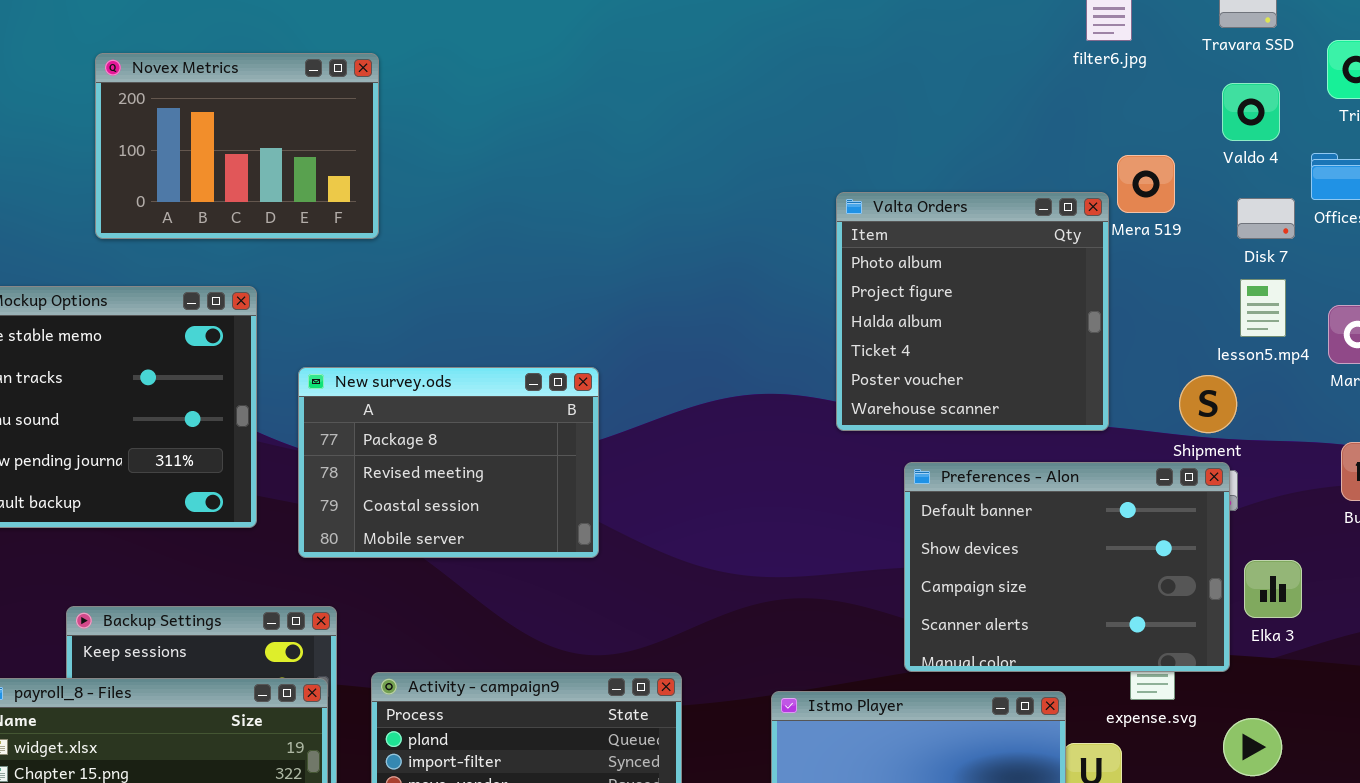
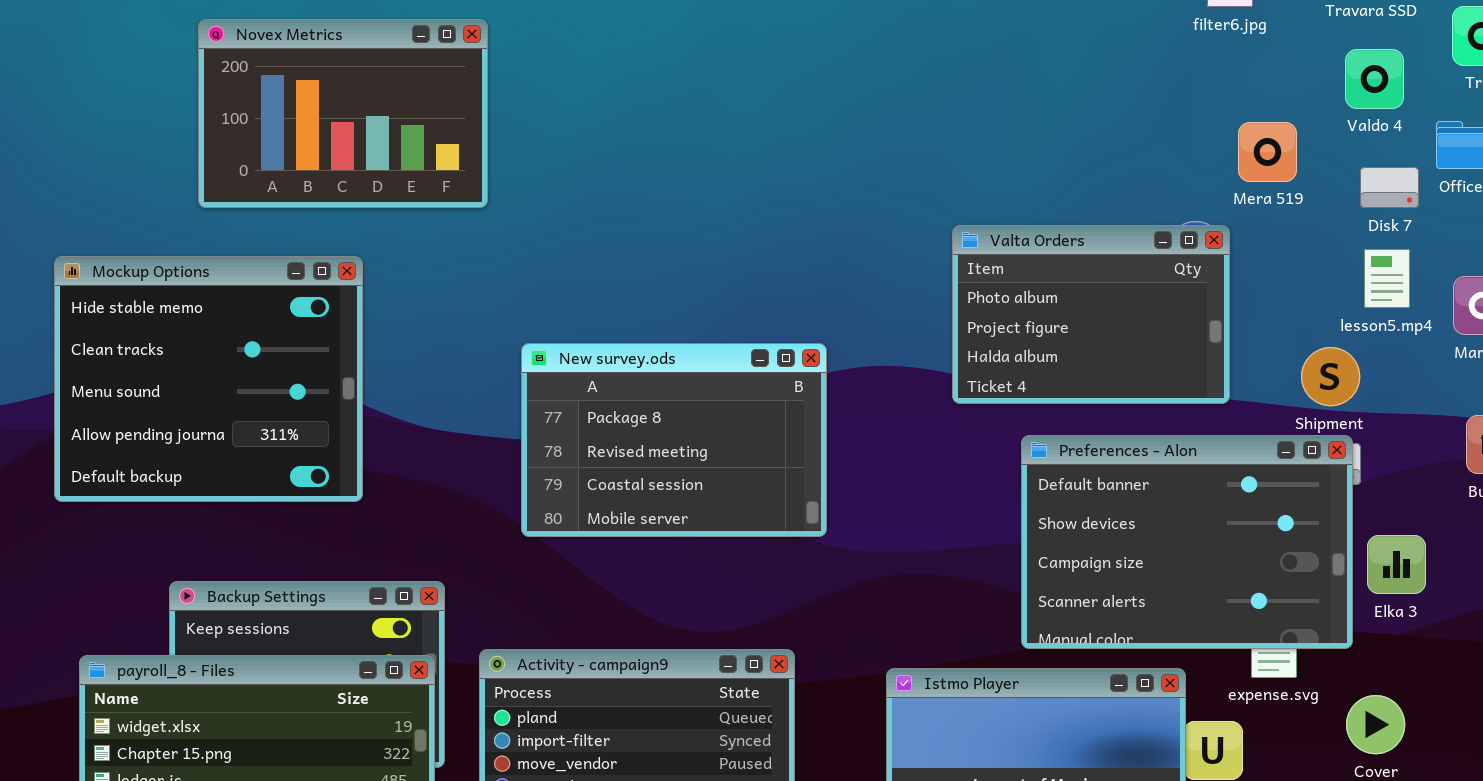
Valta Orders: [836,192,1109,431] -> [952,225,1230,404], resized
New survey.ods: [298,367,599,558] -> [521,343,827,537], moved

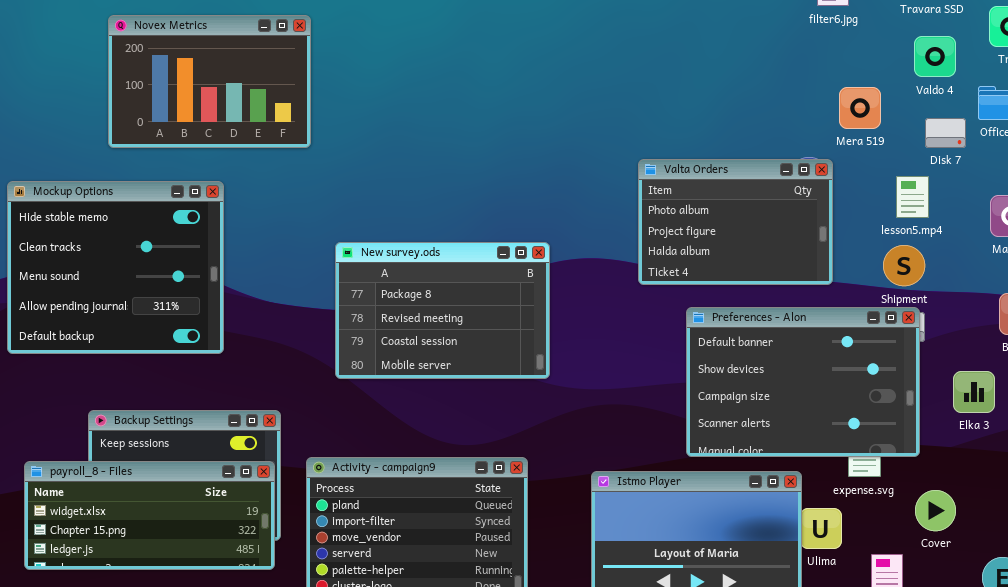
lesson5.mp4: [1364,249,1410,308] -> [896,176,929,218], moved
Elka 3: [1367,535,1426,594] -> [953,371,995,413], moved

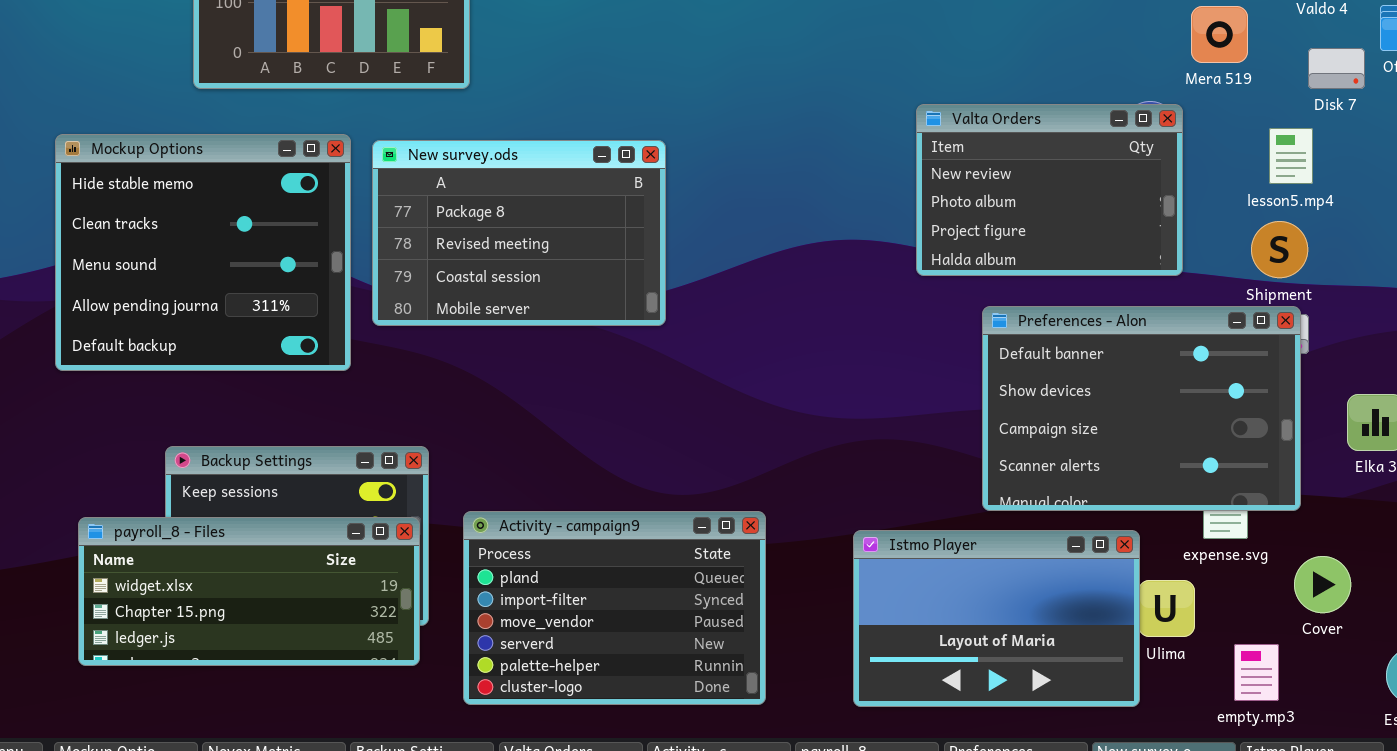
Valta Orders: [638,159,833,285] -> [916,104,1183,276], scrolled up 1 row
New survey.ods: [335,242,550,379] -> [372,140,666,326], moved

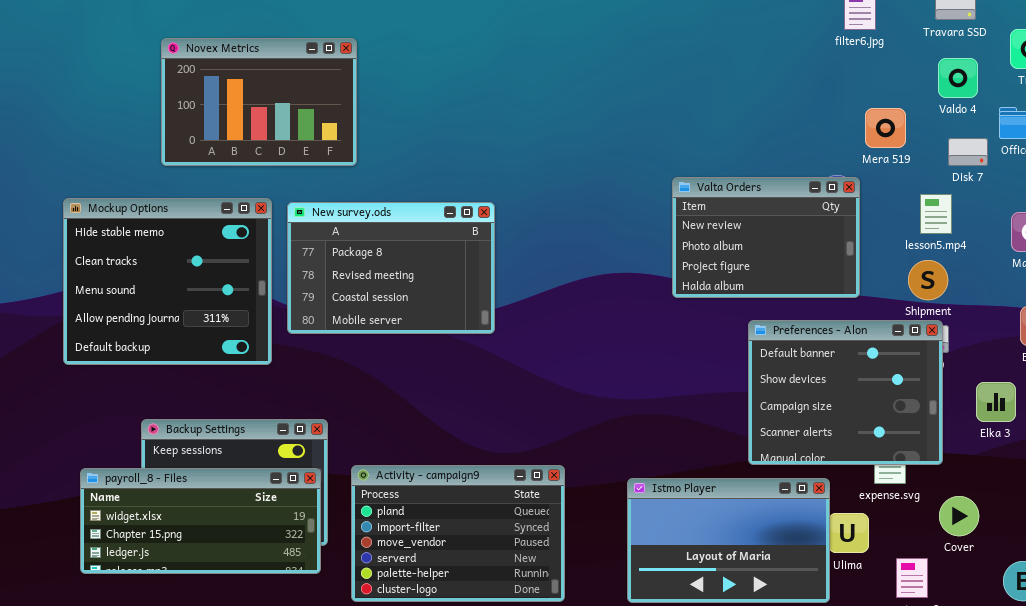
Preferences - Alon: [982,306,1301,511] -> [748,320,943,465], resized

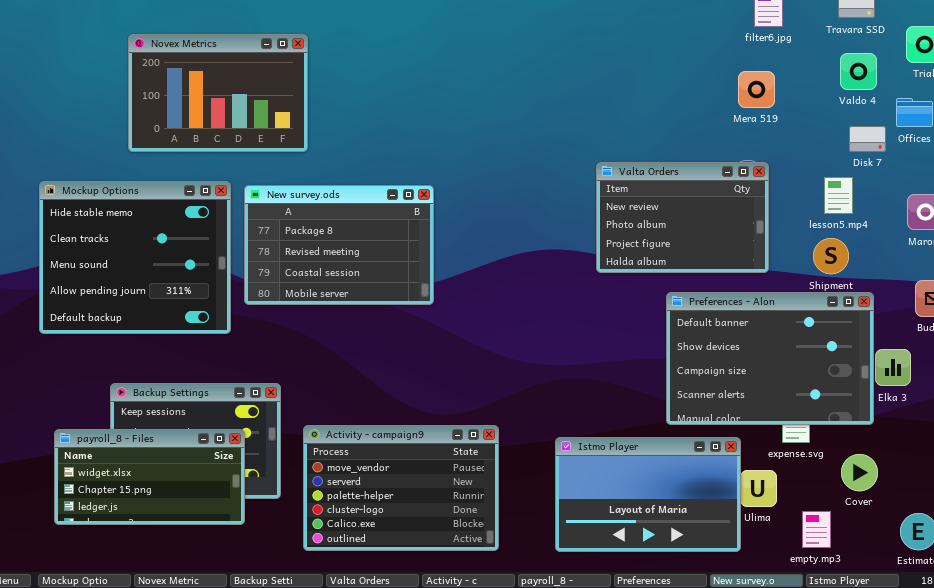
Mera 519: [865,108,906,148] -> [738,71,775,108], moved
Preferences - Alon: [748,320,943,465] -> [666,292,874,425], resized
Activity - campaign9: [351,465,565,602] -> [303,425,499,551], scrolled down 2 rows
payroll_8 - Files: [80,468,321,574] -> [54,429,245,525], resized

